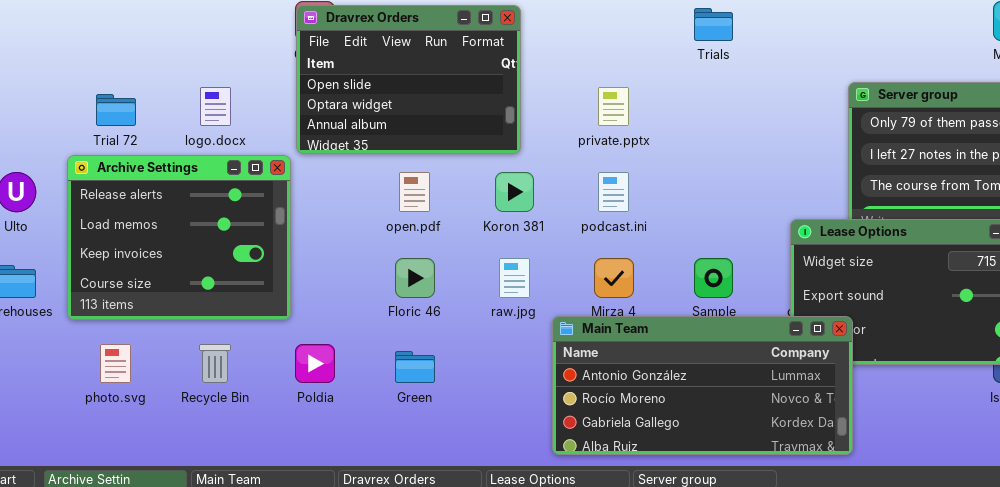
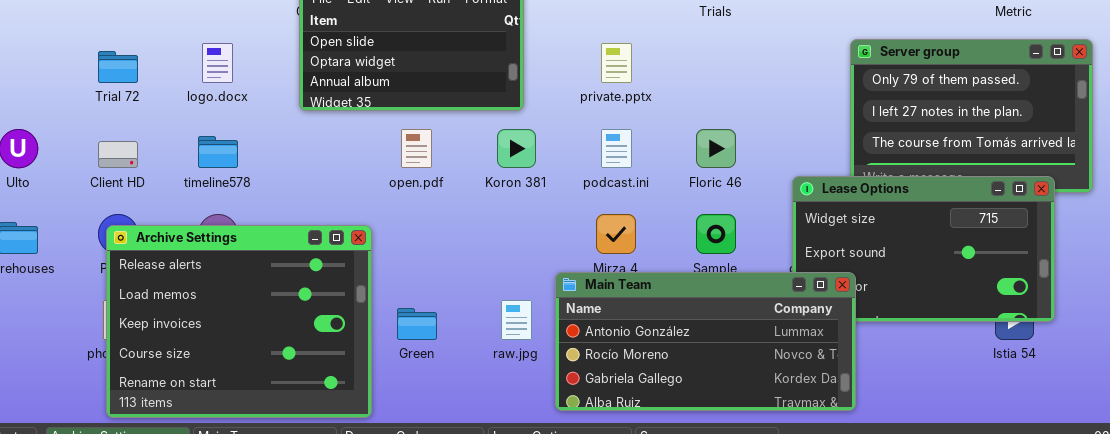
Archive Settings: [67,155,291,320] -> [106,225,372,418], moved, resized
Floric 46: [395,258,435,298] -> [696,129,736,168], moved
raw.jpg: [499,258,530,298] -> [501,300,532,340], moved

